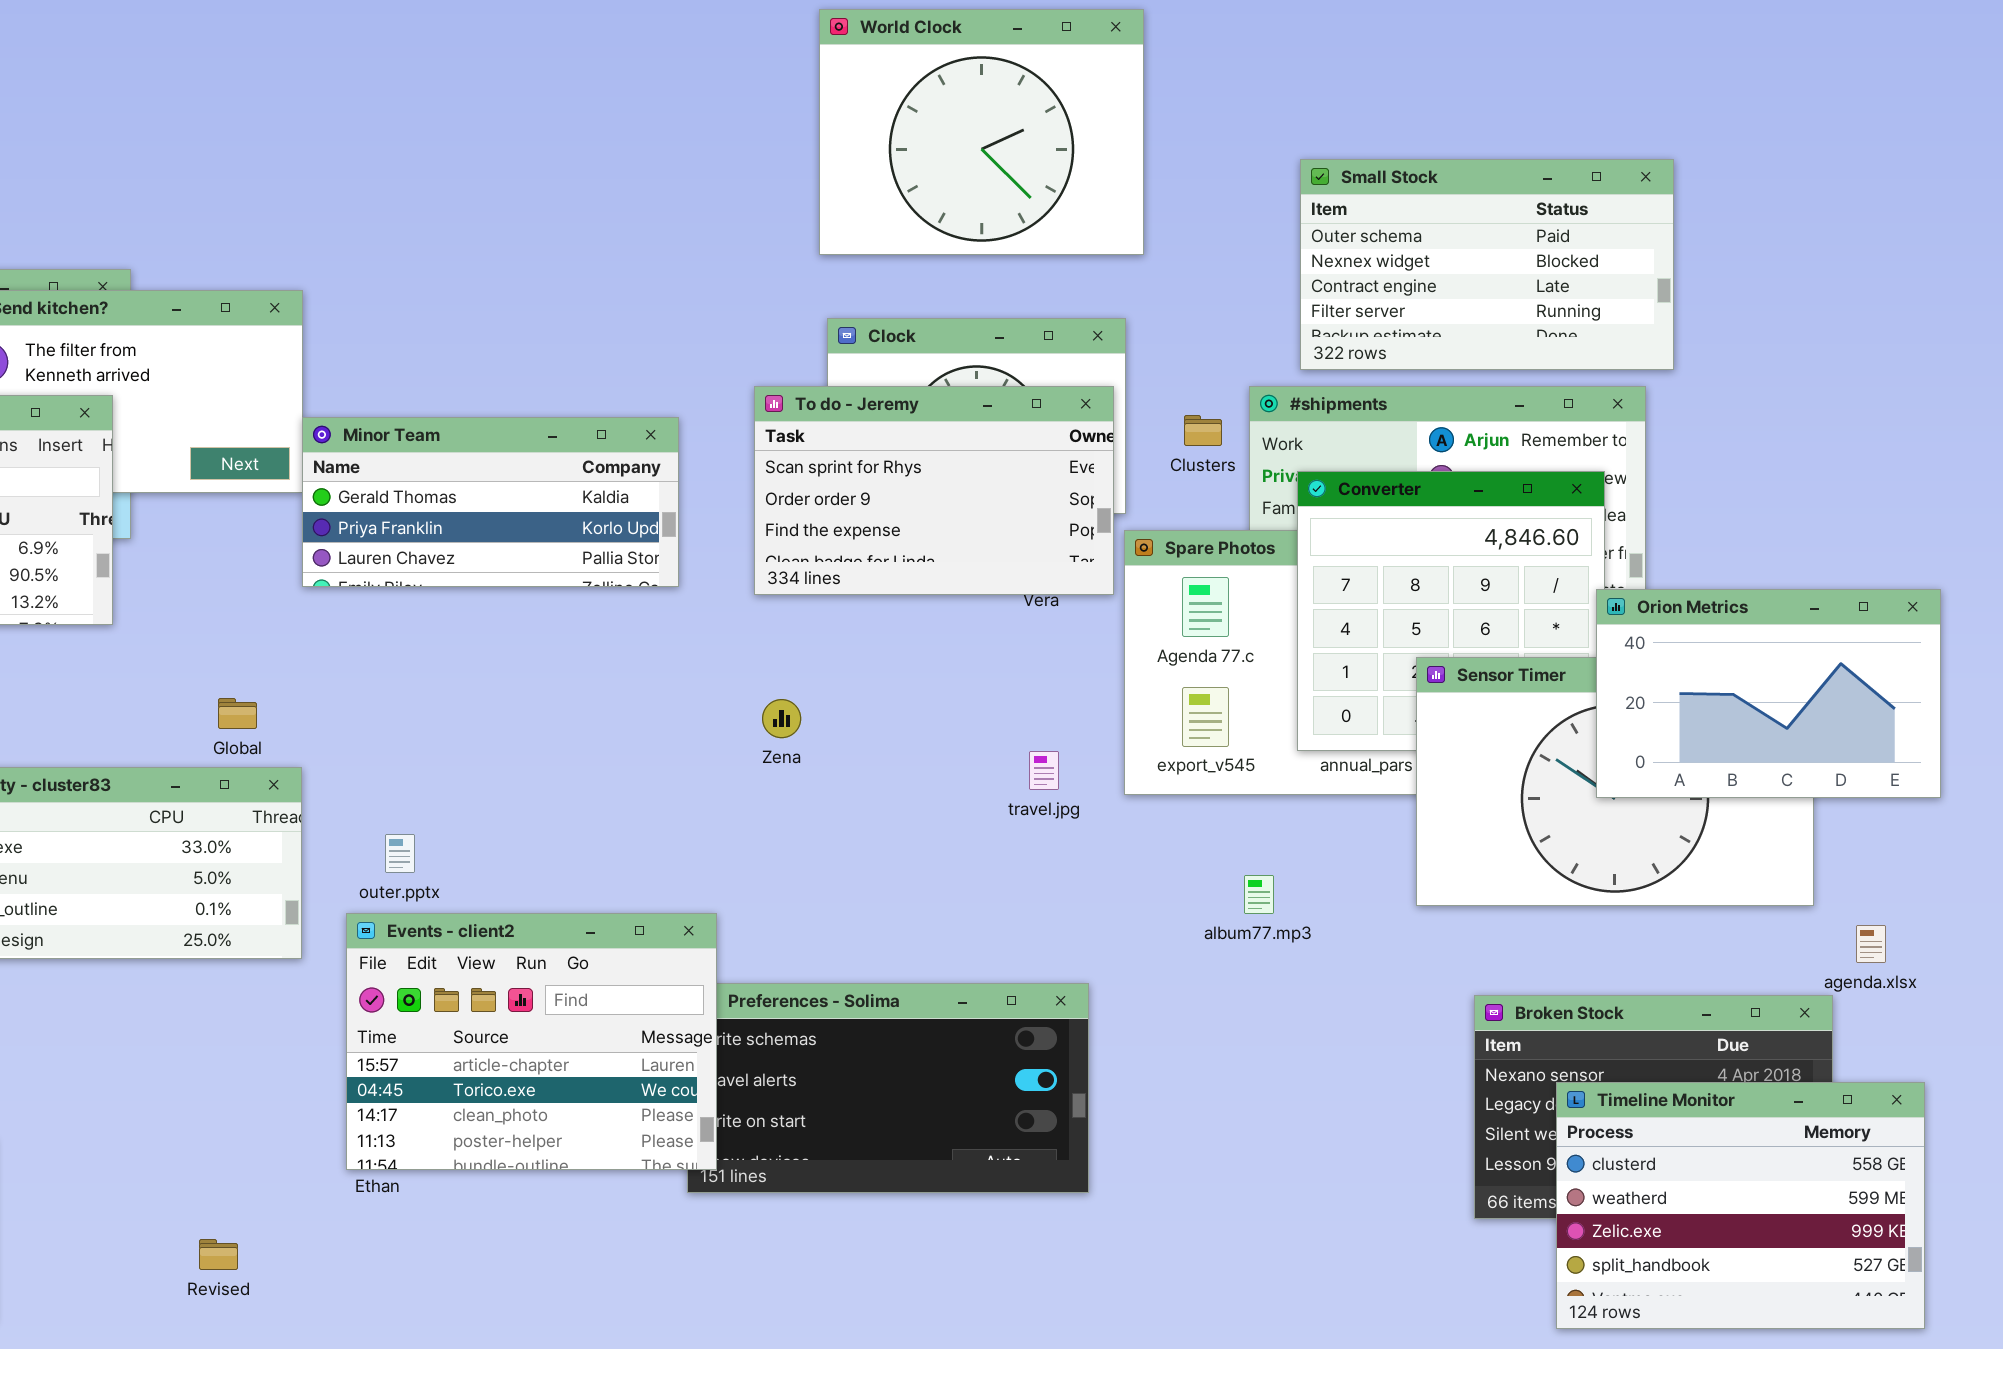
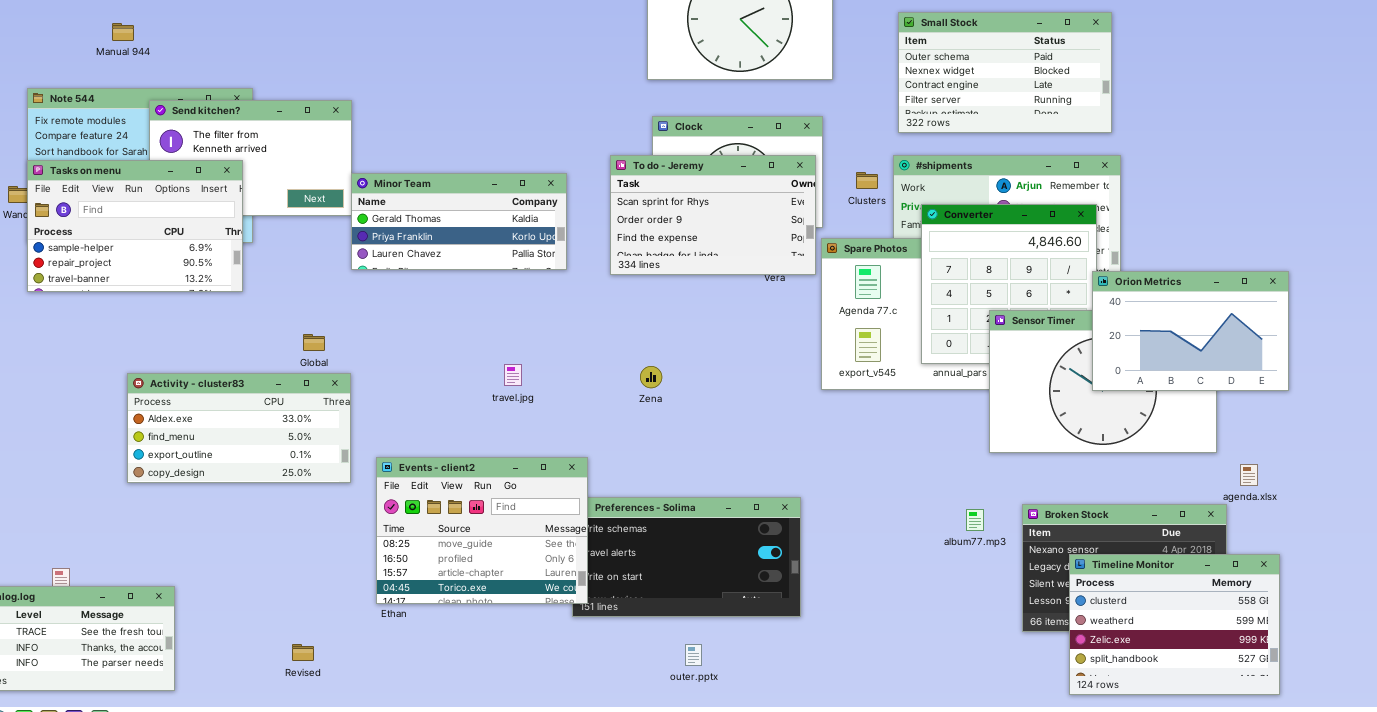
Small Stock: [1300,159,1674,370] -> [898,12,1112,133], moved
Zena: [762,699,801,738] -> [640,366,662,388], moved
travel.jpg: [1029,751,1059,790] -> [504,364,522,386], moved
outer.pptx: [385,834,415,873] -> [685,644,702,666], moved
album77.mp3: [1244,875,1274,914] -> [966,509,984,531], moved
Events - client2: [346,913,717,1170] -> [376,457,588,604], scrolled up 2 rows

